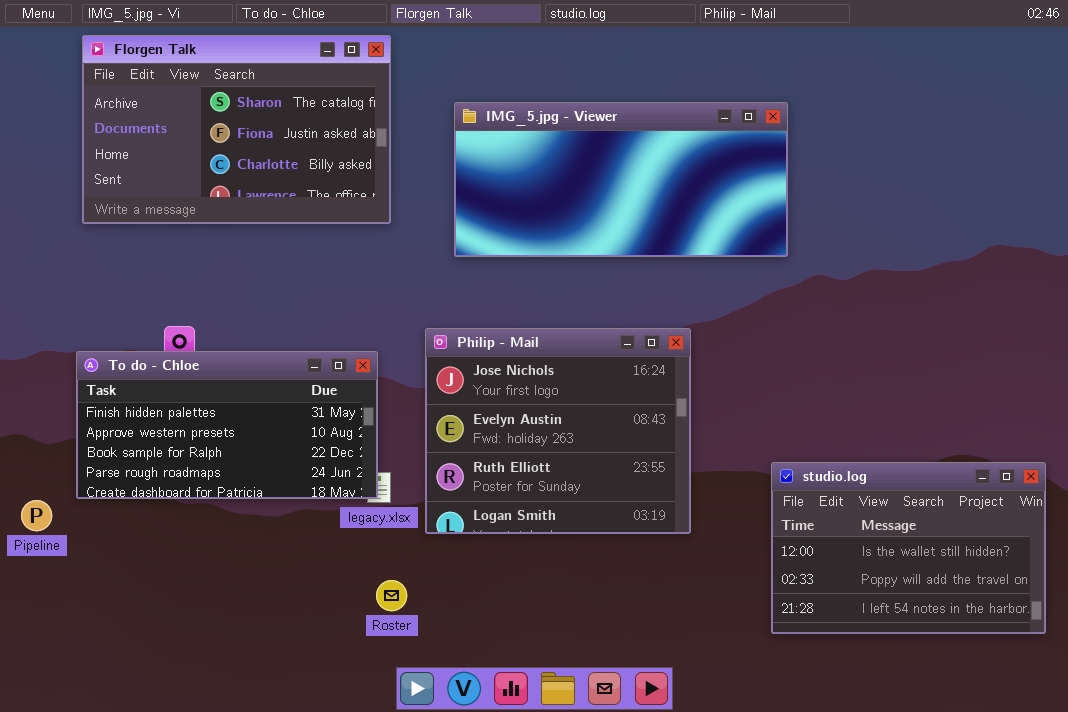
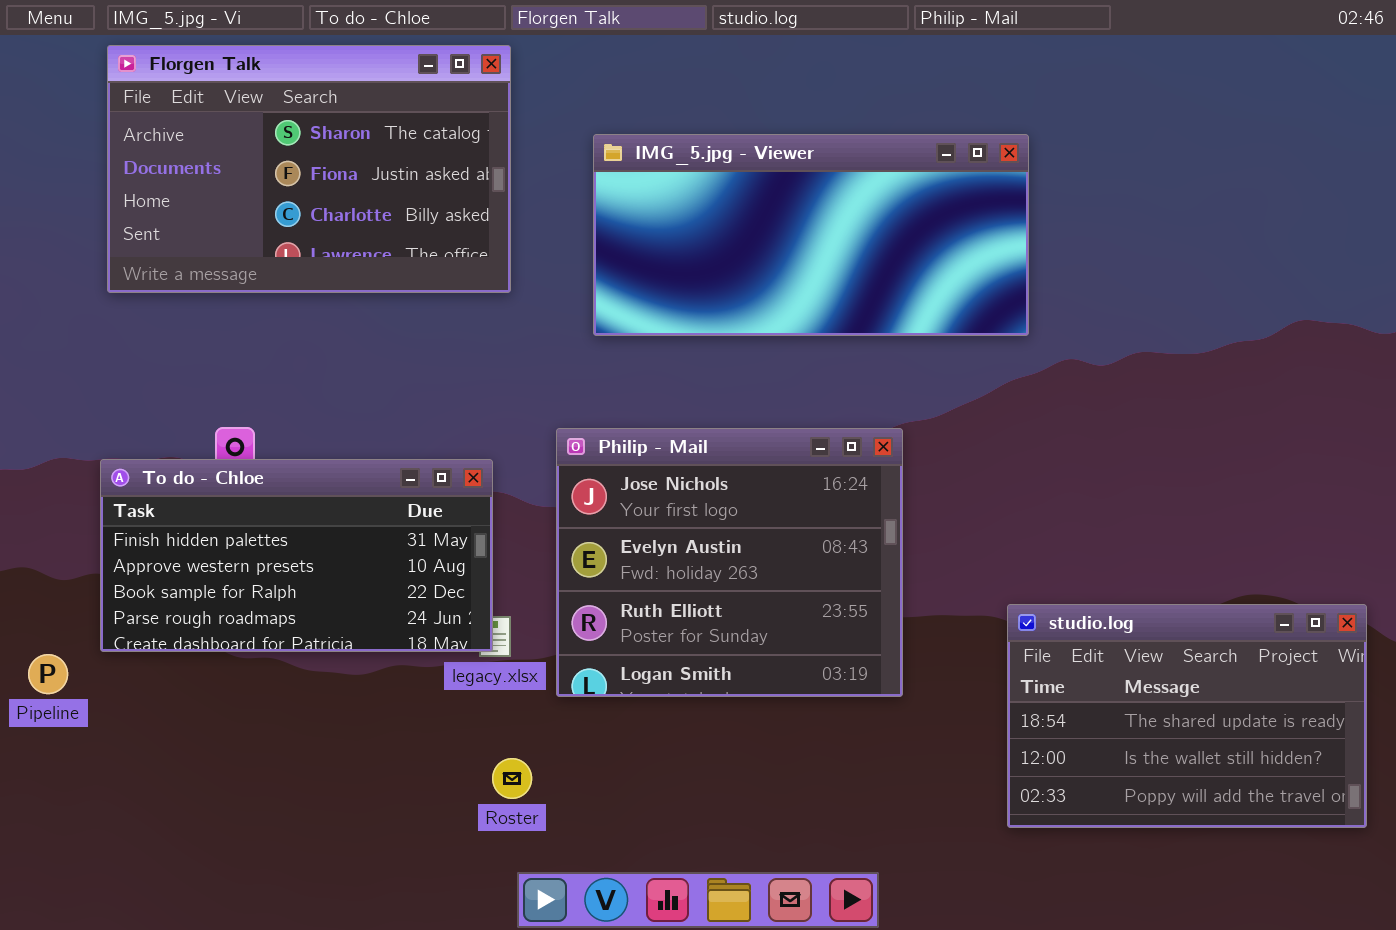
studio.log: [771,462,1046,634] -> [1007,604,1367,828], scrolled up 1 row

